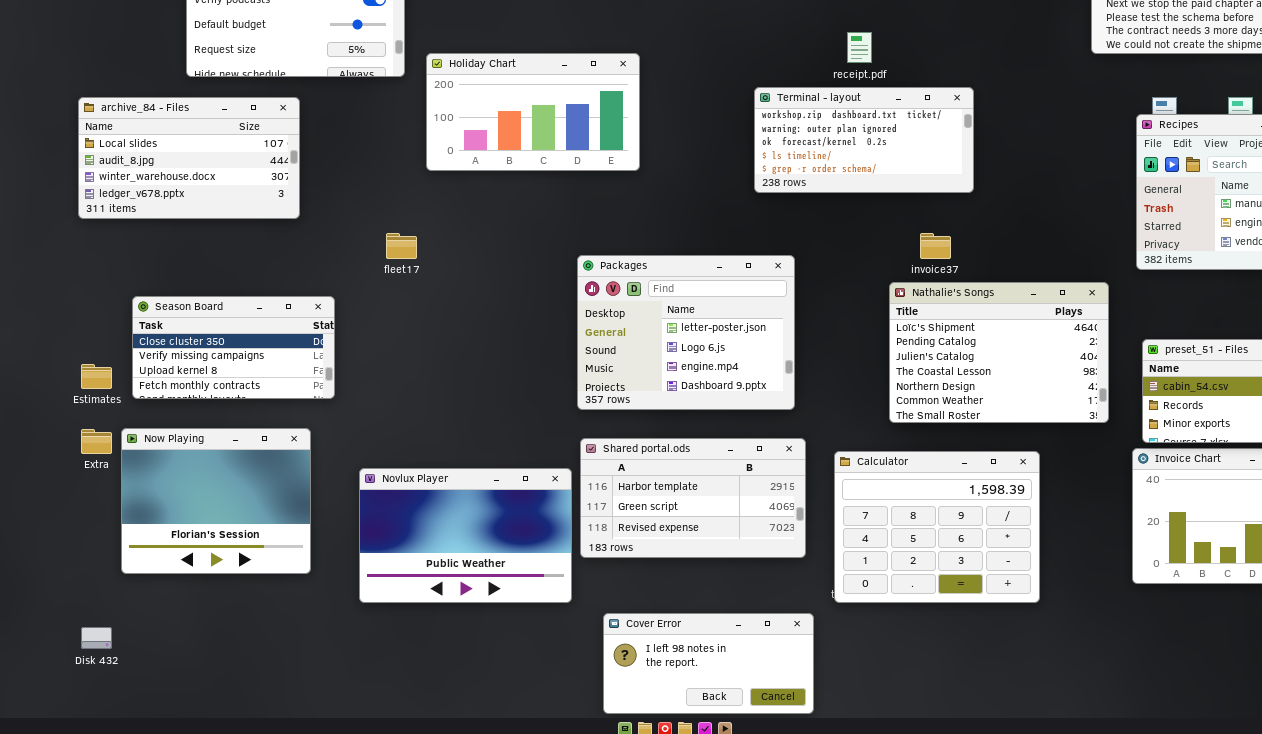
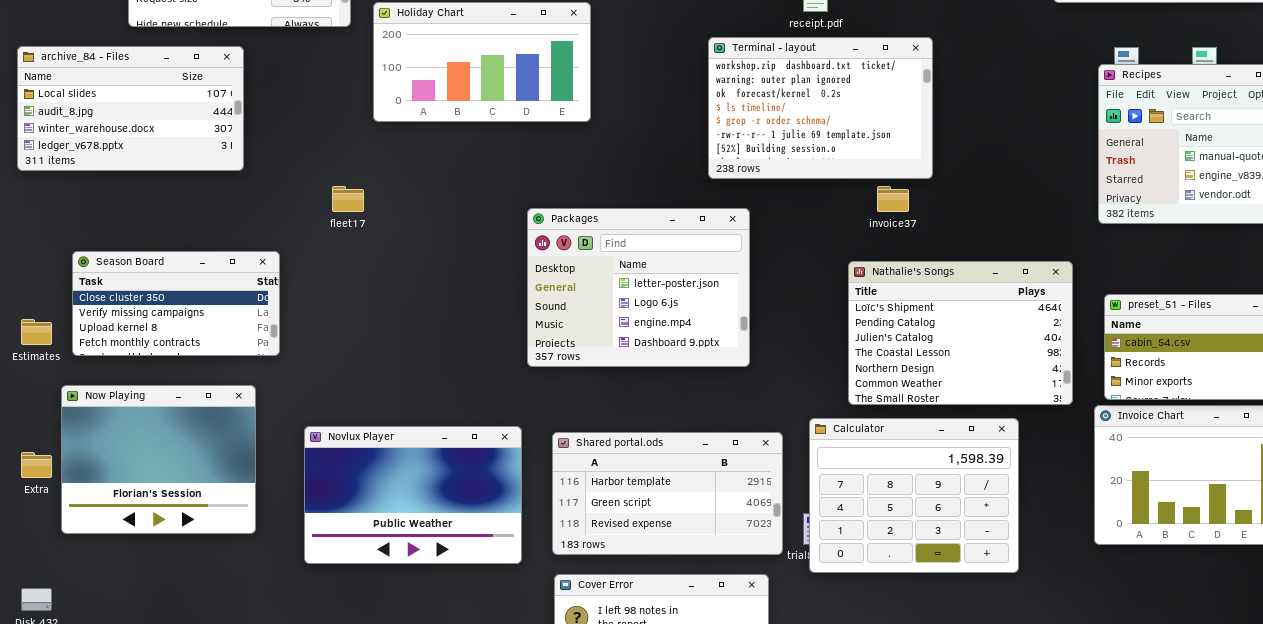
Terminal - layout: [754,87,974,193] -> [708,37,933,179], resized
Nathalie's Songs: [889,282,1109,423] -> [848,261,1073,405], moved
Extra: [81,429,112,454] -> [21,452,52,478], moved
Shared portal.ods: [580,438,806,558] -> [552,432,783,555], moved
Calculator: [834,451,1040,603] -> [809,418,1019,573], moved

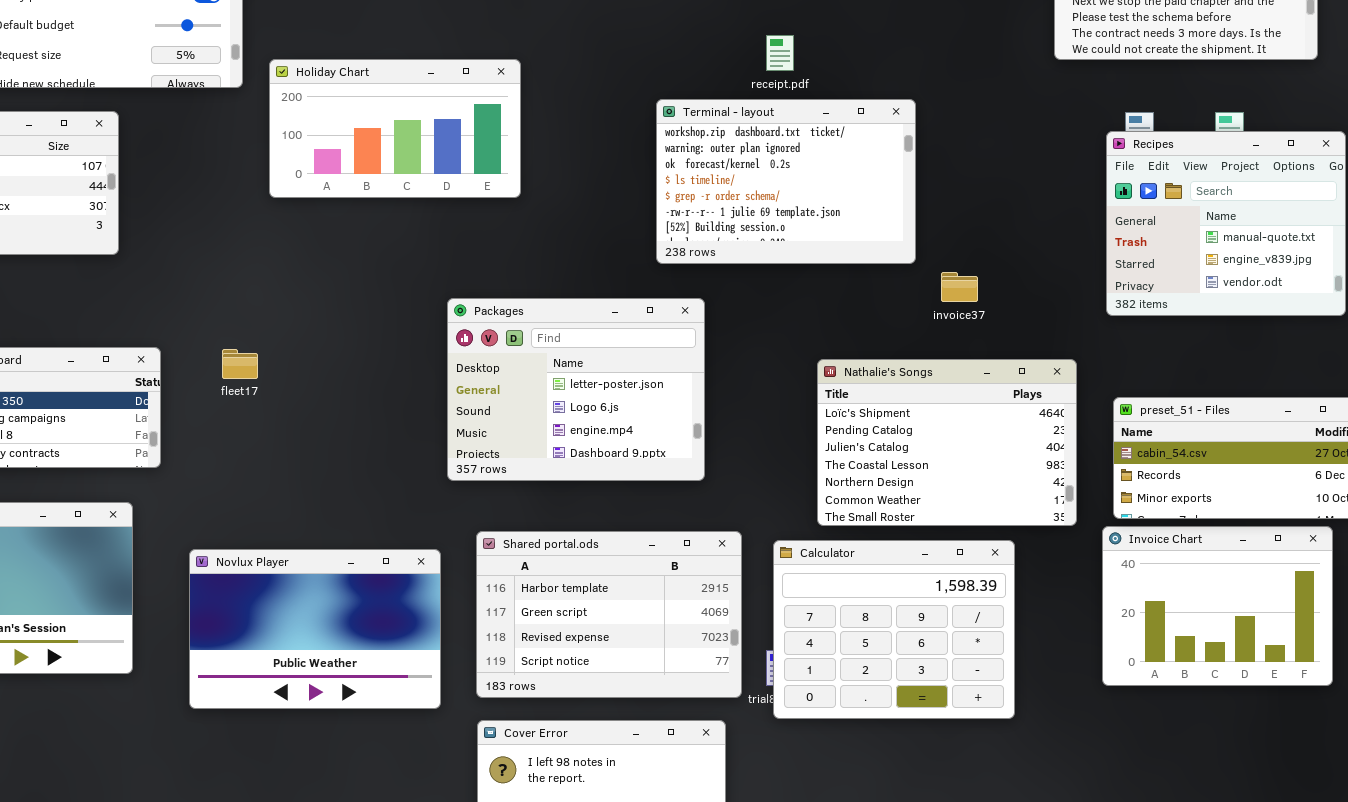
fleet17: [332,186,364,212] -> [222,349,258,379], moved
invoice37: [877,186,909,212] -> [941,272,978,302], moved
Shared portal.ods: [552,432,783,555] -> [476,531,742,698], resized

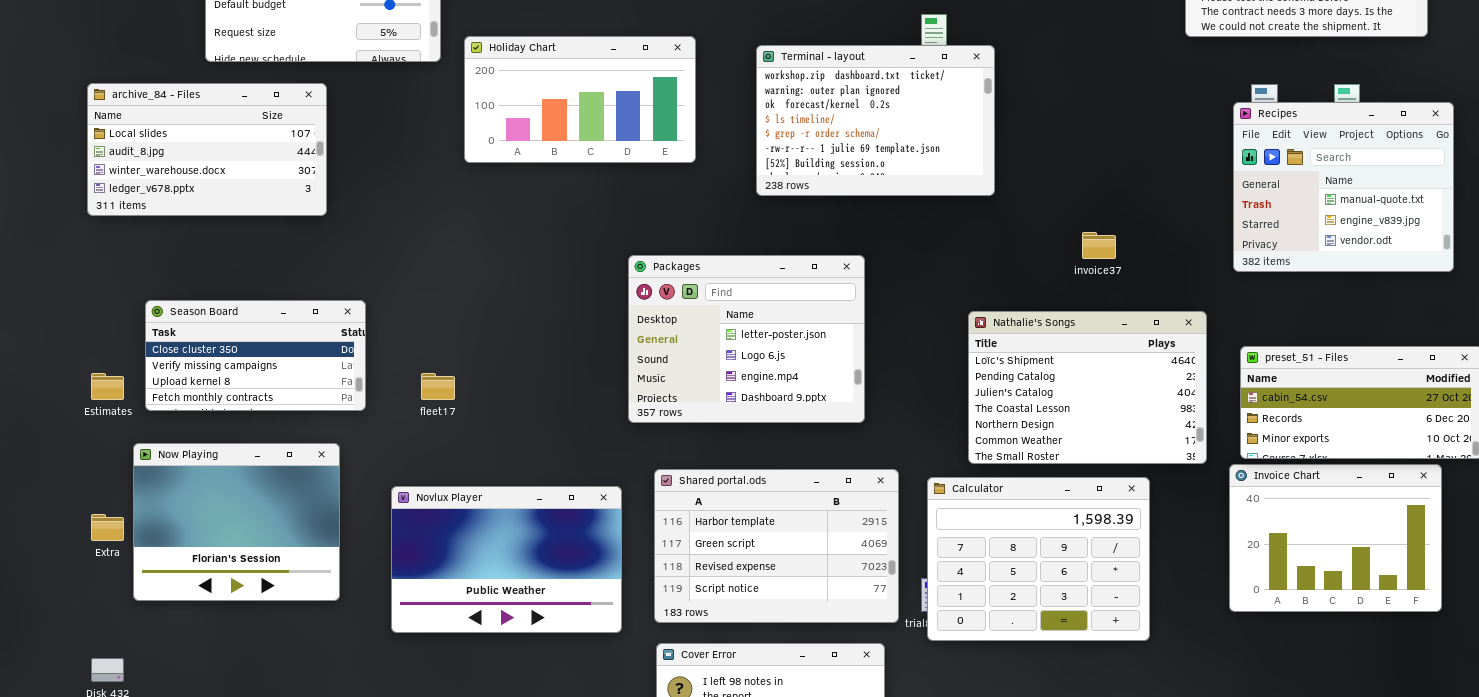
Terminal - layout: [656,99,916,264] -> [756,45,995,196], moved
fleet17: [222,349,258,379] -> [421,373,455,400], moved

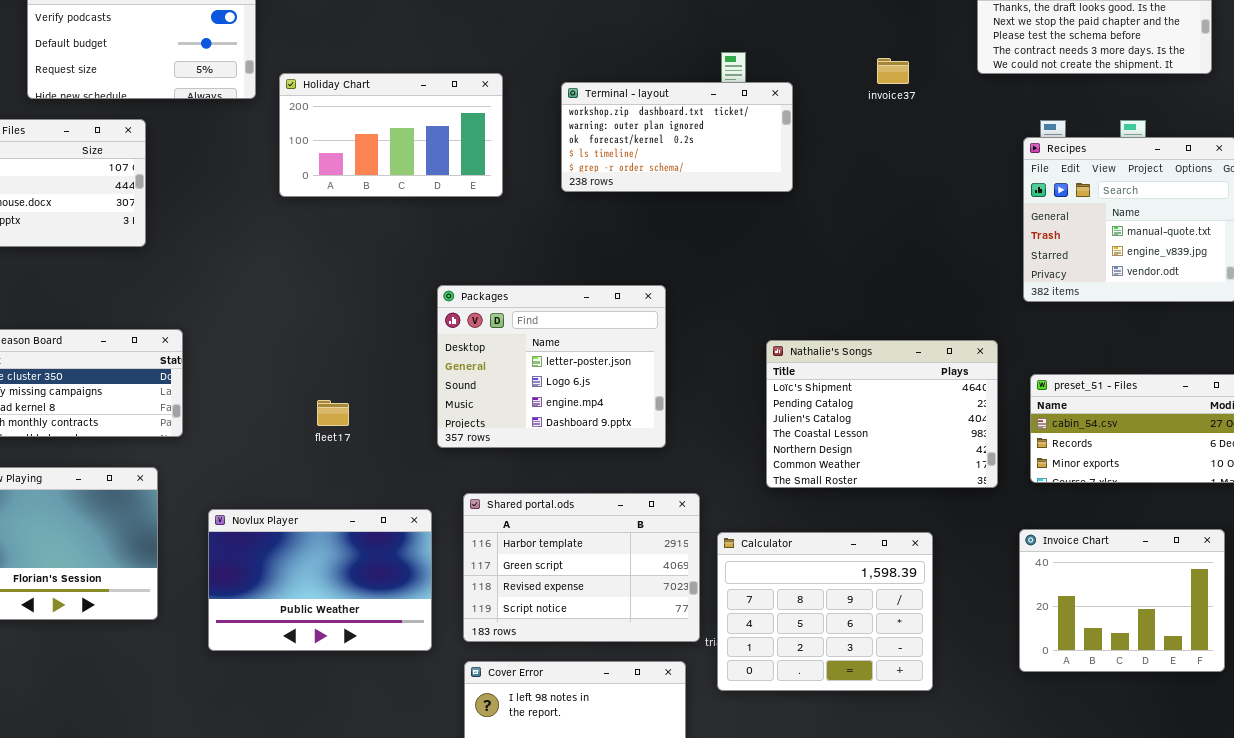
Terminal - layout: [756,45,995,196] -> [561,82,793,192], resized
invoice37: [1082,232,1116,259] -> [877,58,909,84], moved
fleet17: [421,373,455,400] -> [317,400,349,426], moved
Invoice Chart: [1229,464,1442,612] -> [1019,529,1225,672], moved
Calculator: [927,477,1150,641] -> [717,532,933,691], moved

